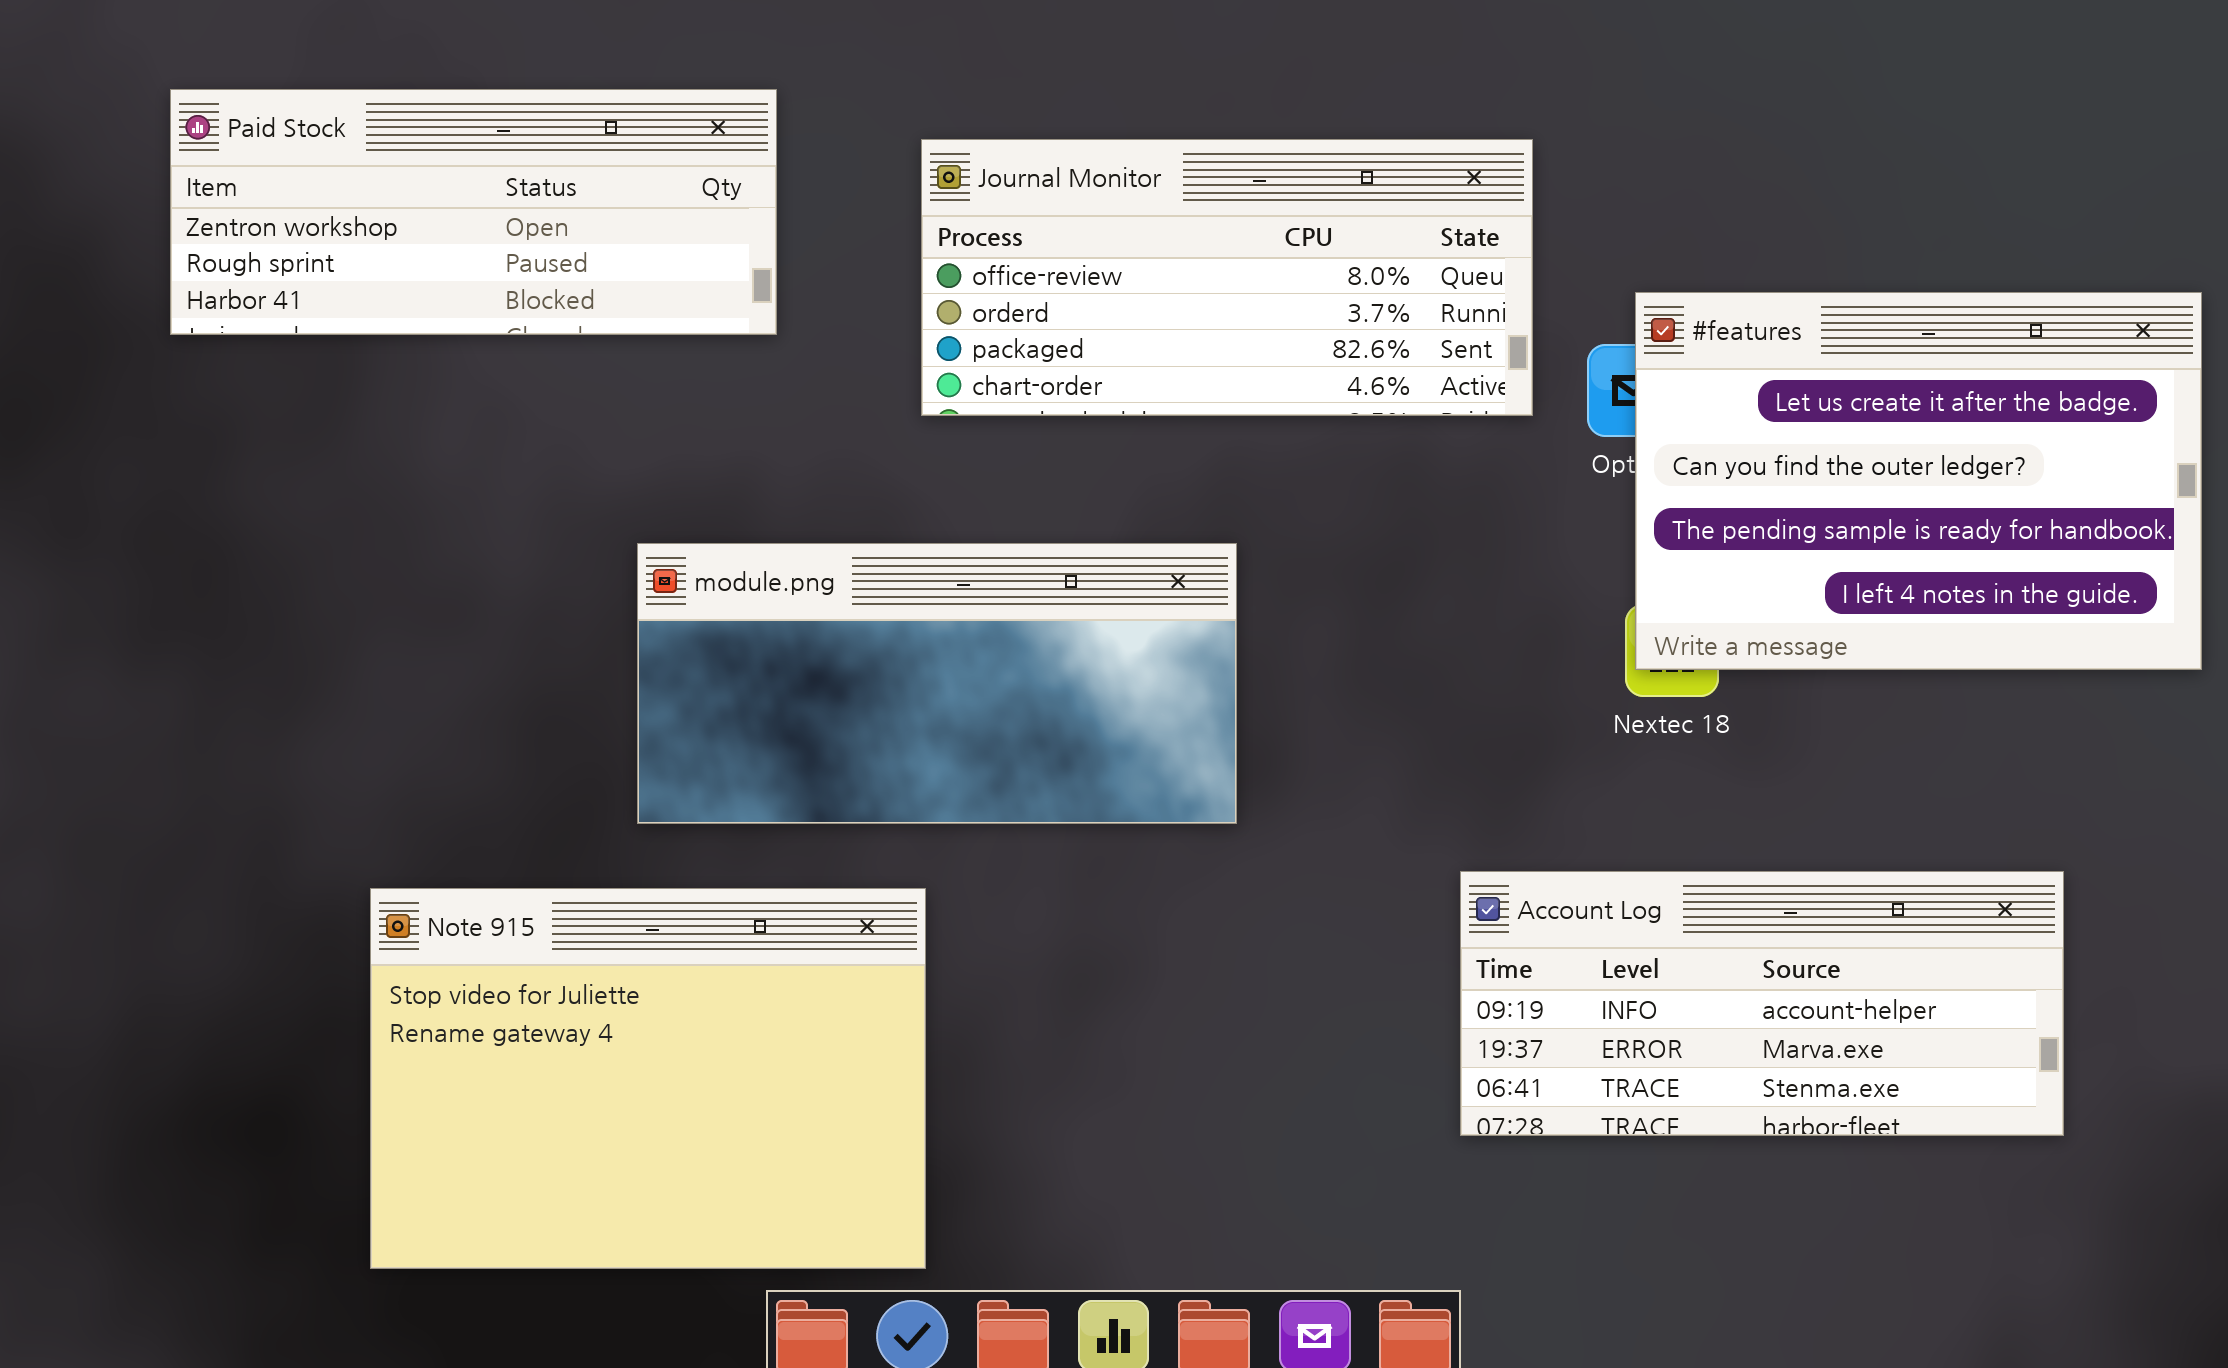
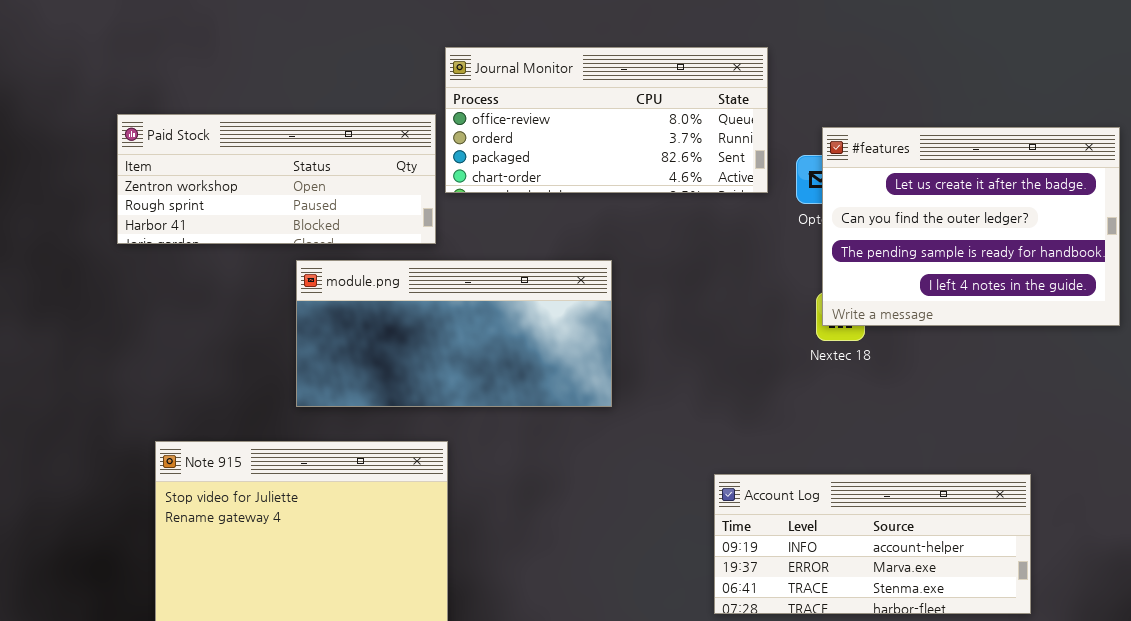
Paid Stock: [170,89,777,335] -> [117,114,436,244], moved
Account Log: [1460,871,2064,1136] -> [714,474,1031,614], moved

